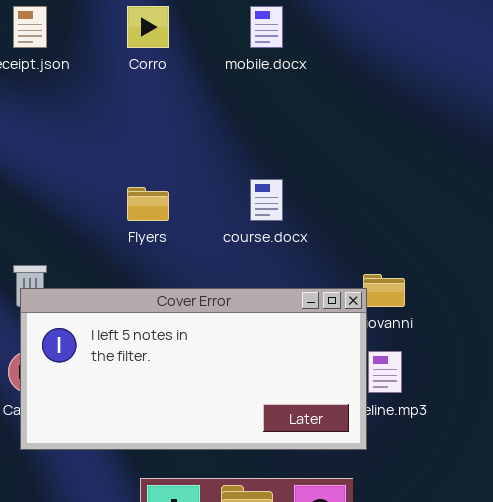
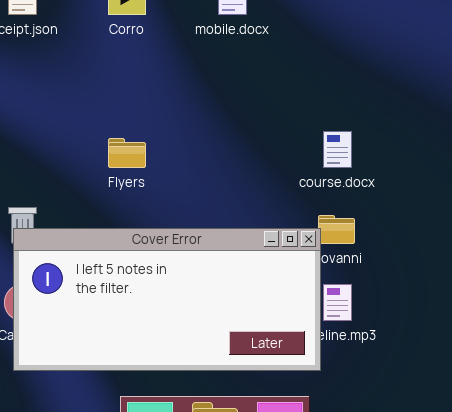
course.docx: [250,179,283,221] -> [323,131,352,168], moved

